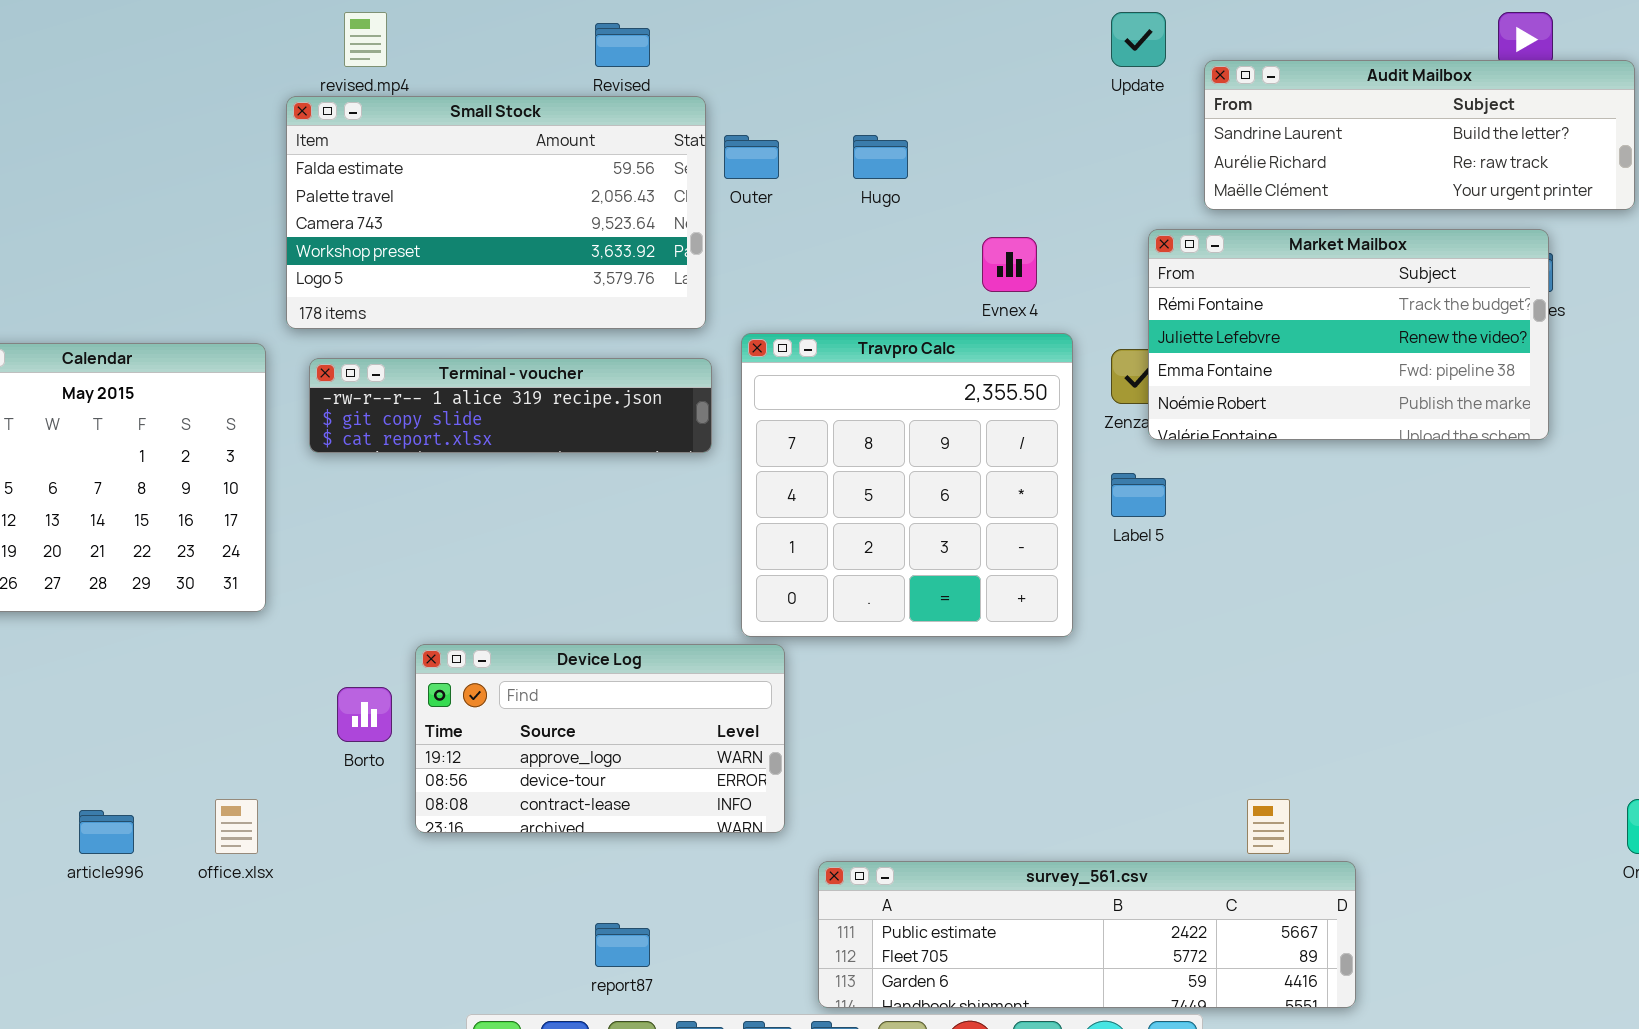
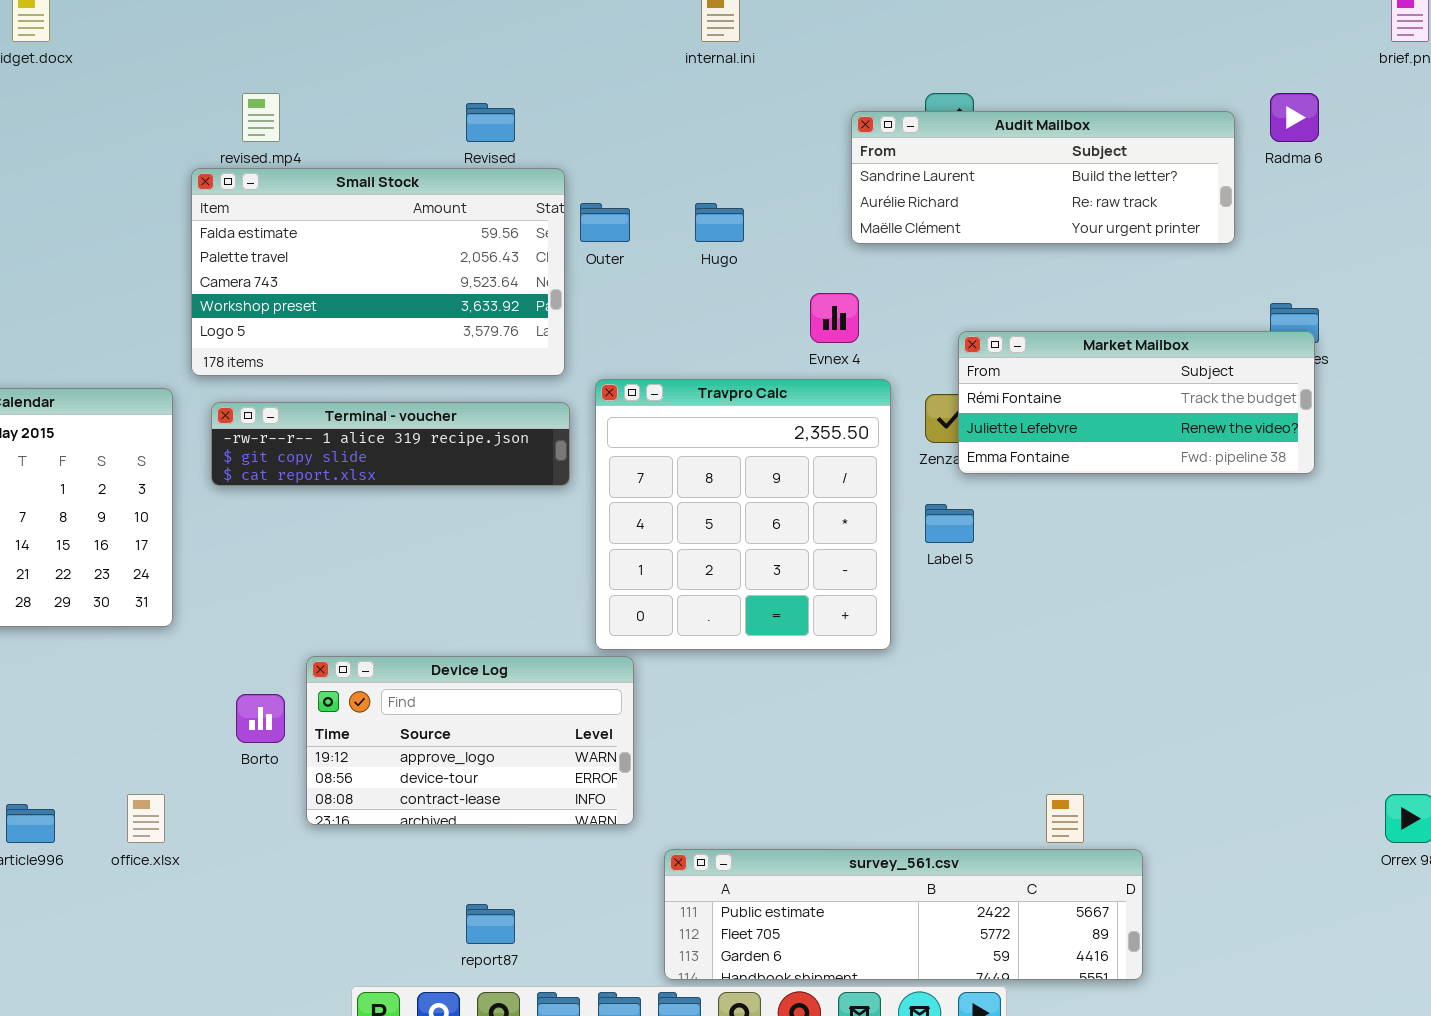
Audit Mailbox: [1204,60,1635,210] -> [851,111,1235,244], moved
Market Mailbox: [1148,229,1549,440] -> [958,331,1315,474], resized

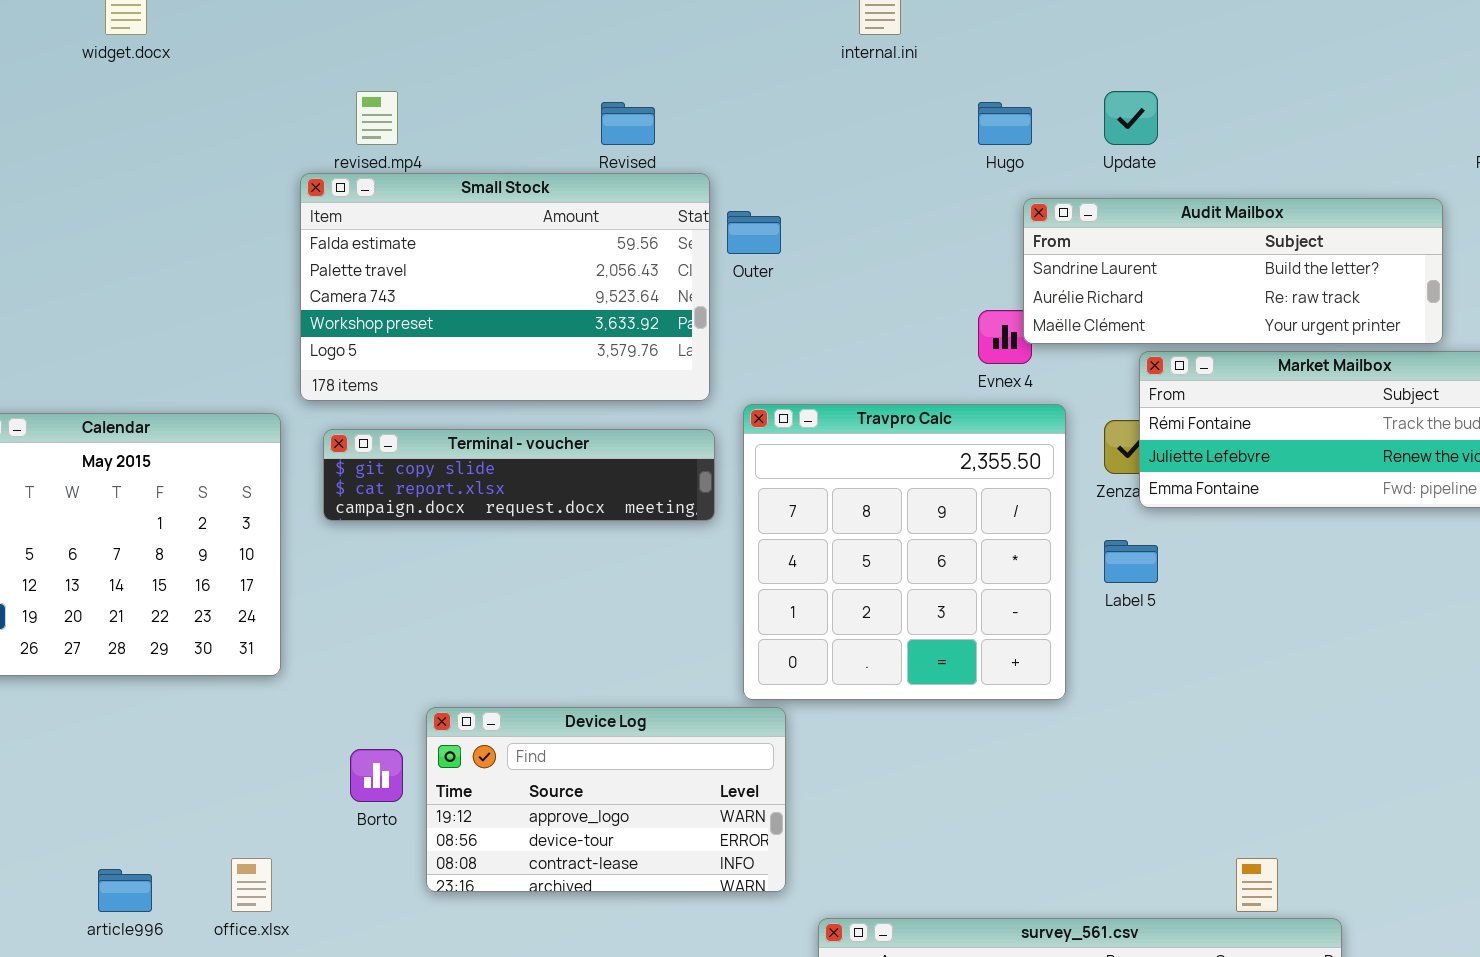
Audit Mailbox: [851,111,1235,244] -> [1023,198,1443,344], moved
Hugo: [695,203,744,242] -> [978,102,1032,145], moved
Terminal - voucher: [211,402,570,486] -> [323,429,715,521], scrolled down 1 row

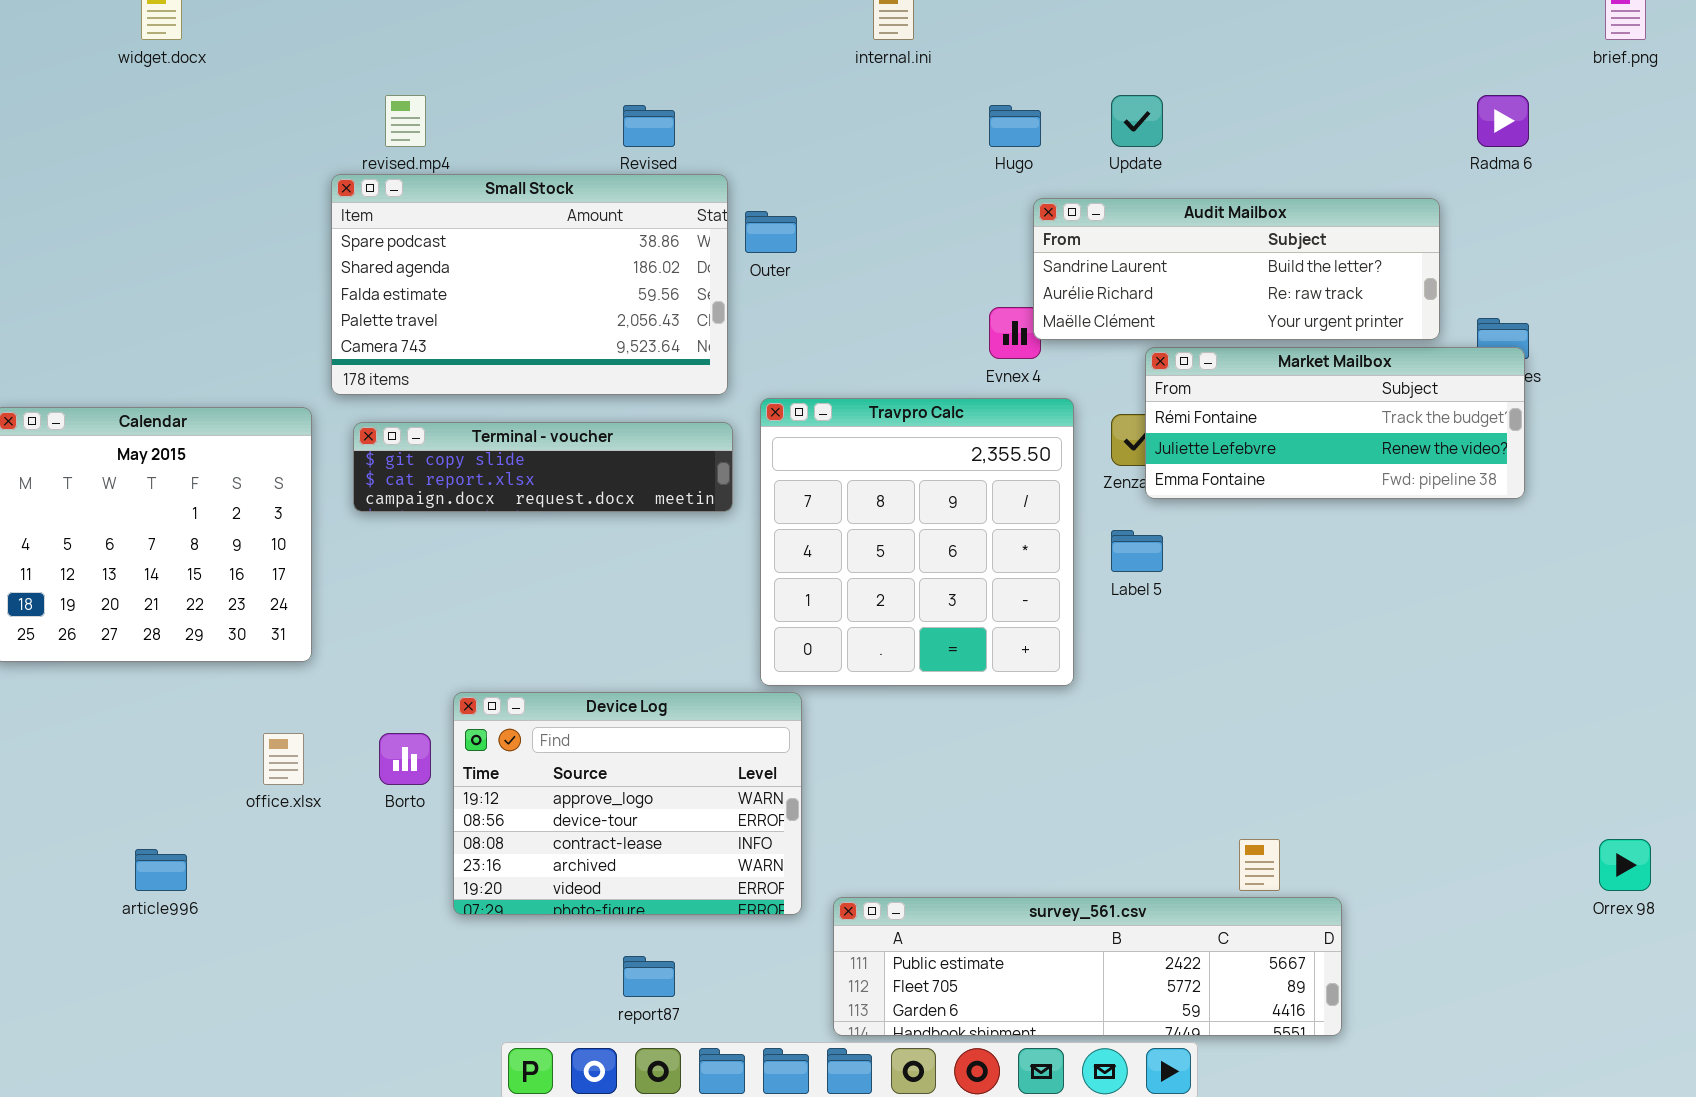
Small Stock: [300,173,710,401] -> [331,174,728,395], scrolled up 2 rows
Device Log: [426,707,786,892] -> [453,692,802,915], resized
office.xlsx: [231,858,272,912] -> [263,733,304,785], moved

